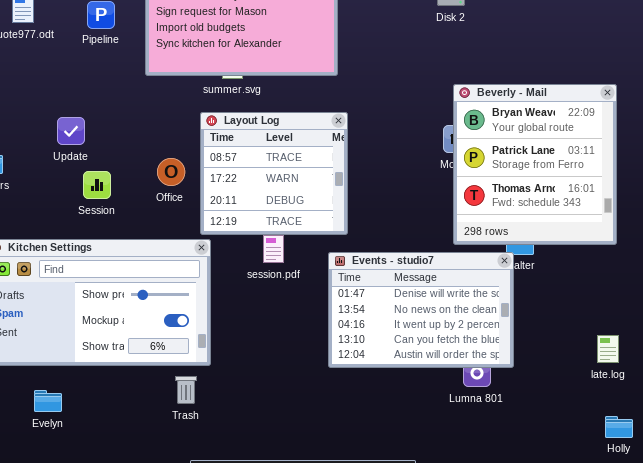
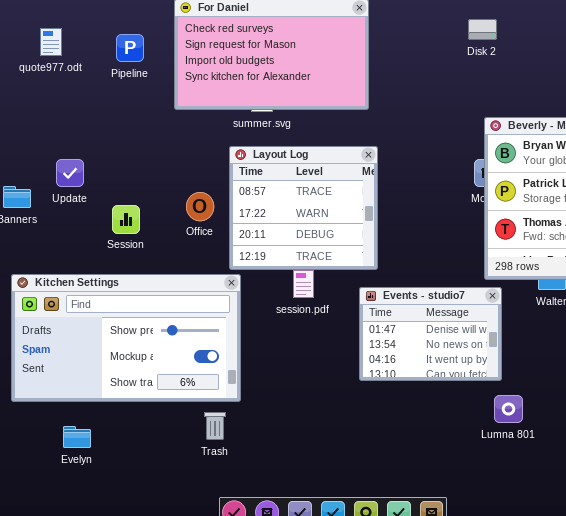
Update: [57,117,85,145] -> [56,159,84,187], moved
Events - studio7: [328,252,514,368] -> [359,287,502,381], resized

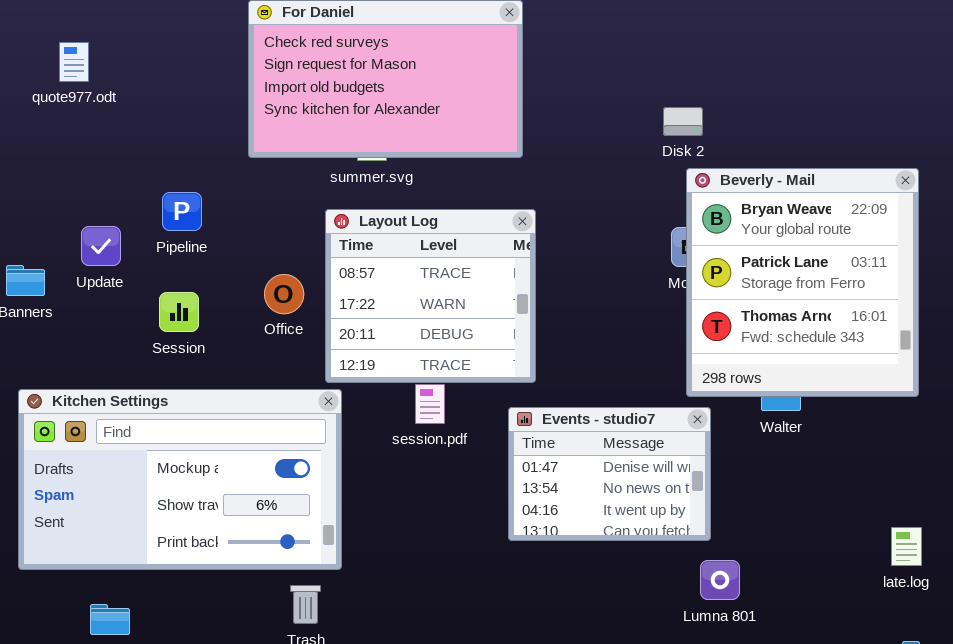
Disk 2: [468,19,497,40] -> [663,107,703,136], moved
Pipeline: [116,34,144,62] -> [162,192,202,231], moved
Kitchen Settings: [11,274,241,402] -> [18,389,342,570], scrolled down 1 row

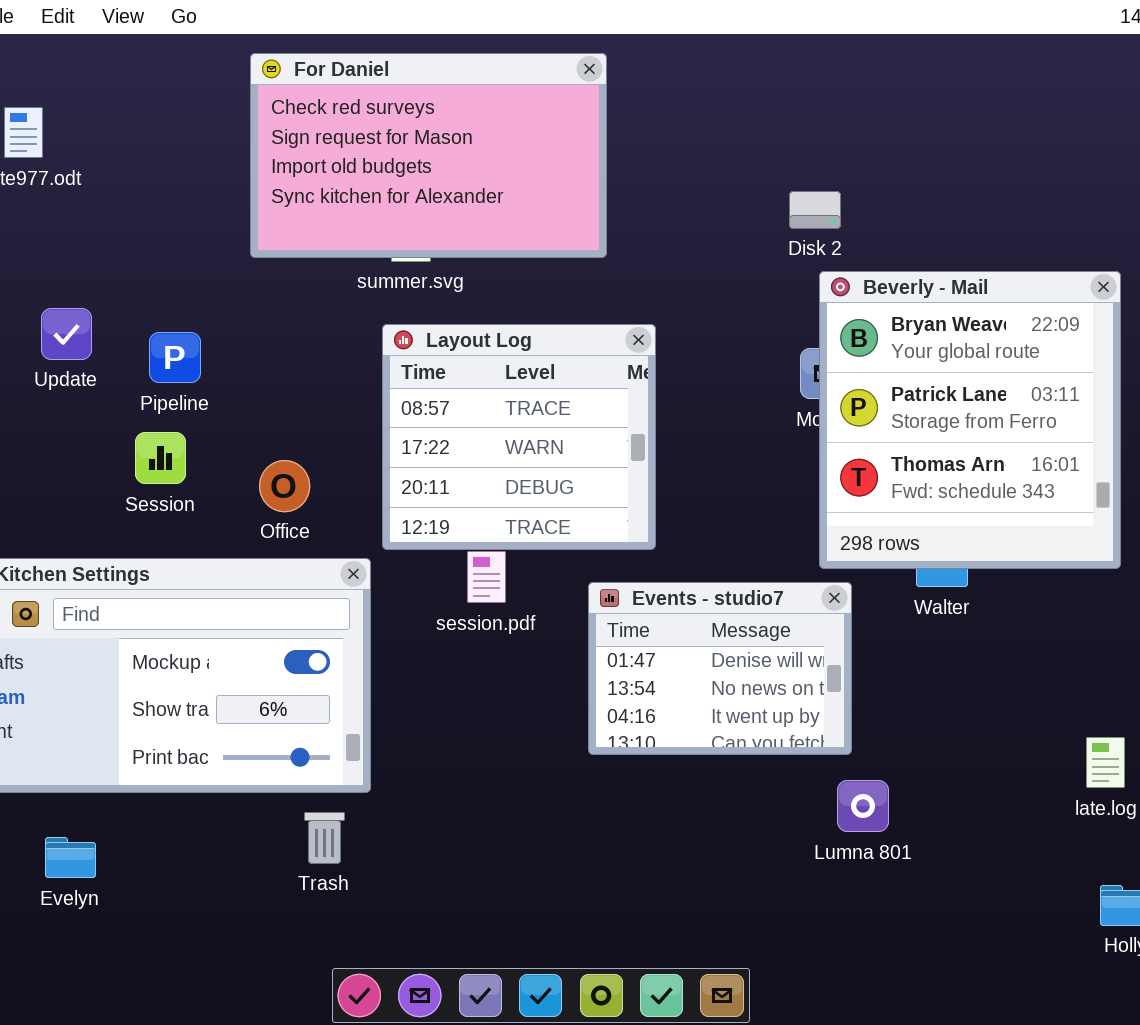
Pipeline: [162,192,202,231] -> [149,332,201,383], moved
Layout Log: [325,209,536,383] -> [382,324,656,550], moved
Update: [81,226,121,266] -> [41,308,92,360], moved
Office: [264,274,304,314] -> [259,460,310,512], moved

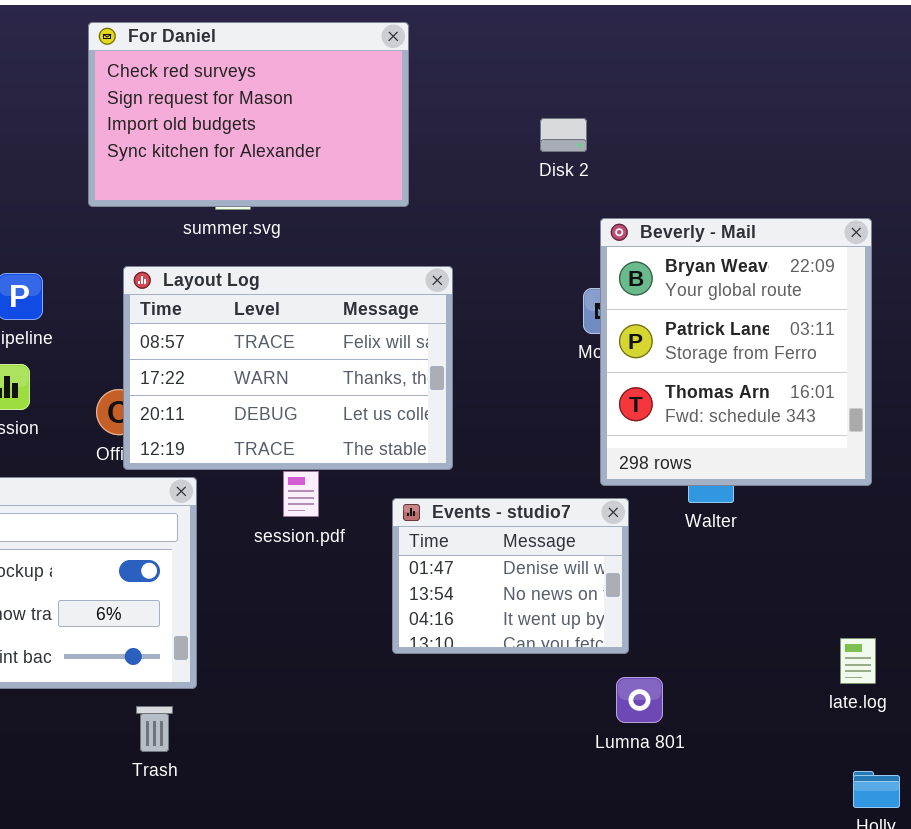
Disk 2: [789,191,841,229] -> [540,118,587,152], moved
Layout Log: [382,324,656,550] -> [123,266,453,470], resized

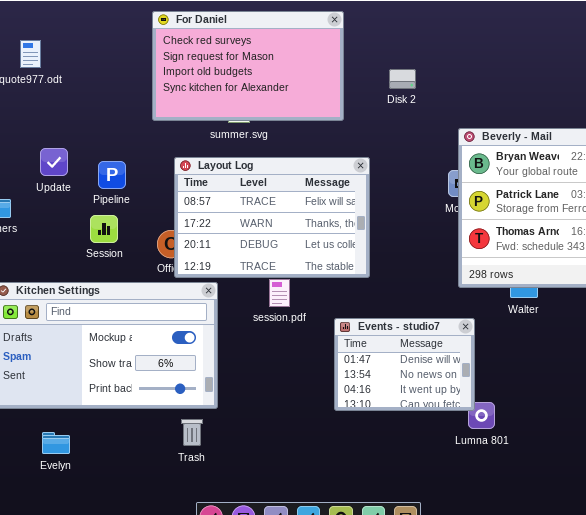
Disk 2: [540,118,587,152] -> [389,69,416,89], moved
Events - studio7: [392,498,629,654] -> [334,318,475,411], moved

